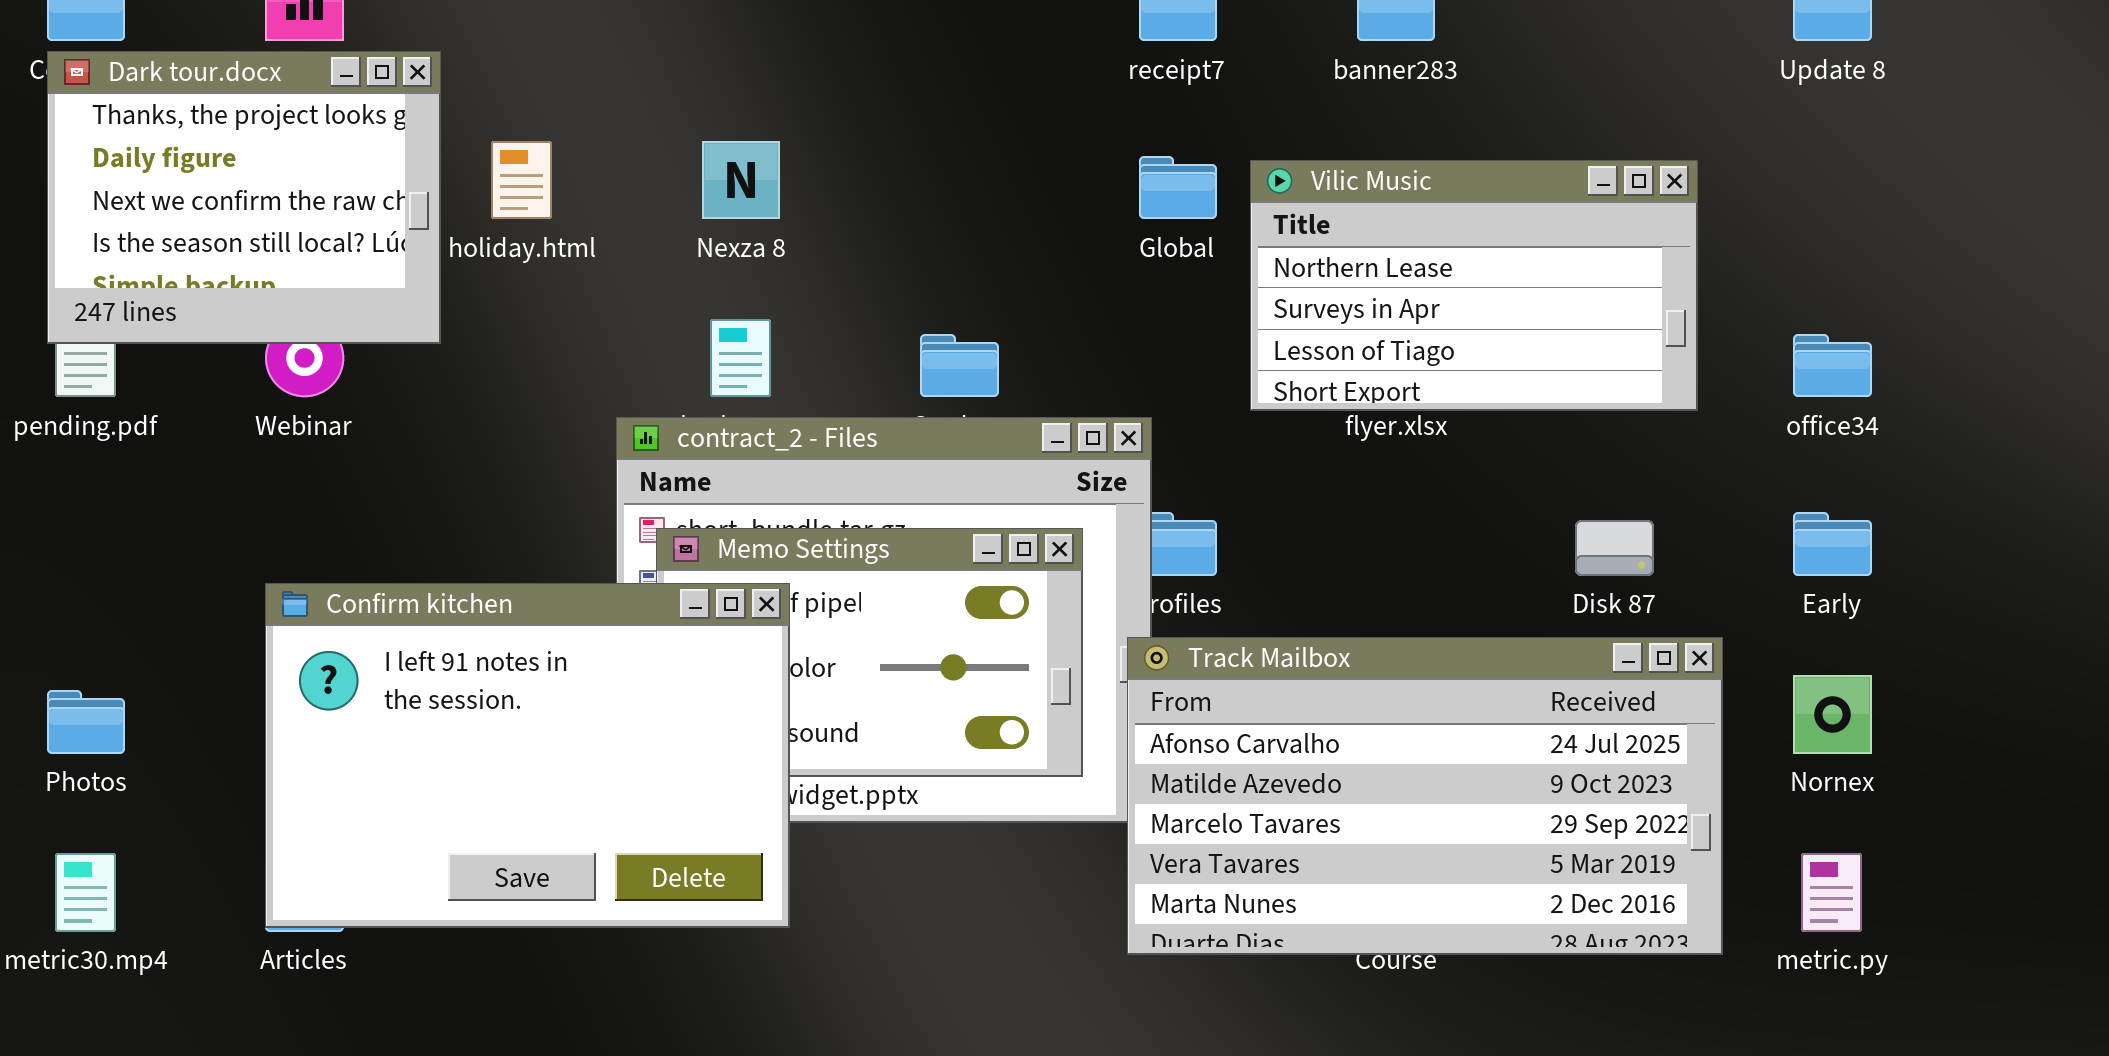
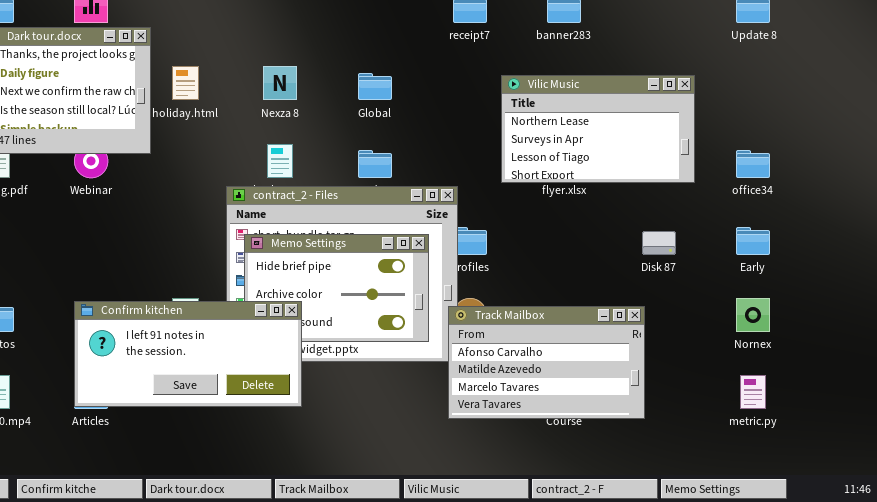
Global: [1139,156,1217,219] -> [358,73,392,100], moved
Confirm kitchen: [265,583,790,928] -> [74,301,302,407], resized
Track Mailbox: [1127,637,1723,955] -> [448,306,645,419], resized

